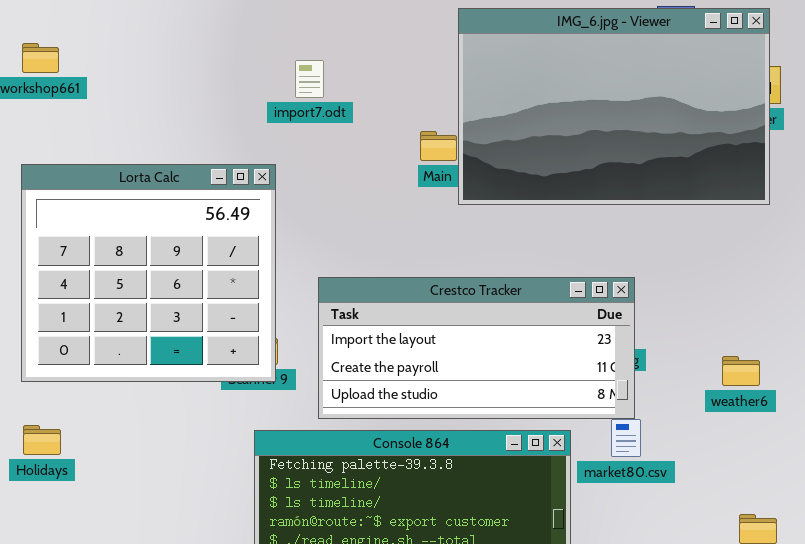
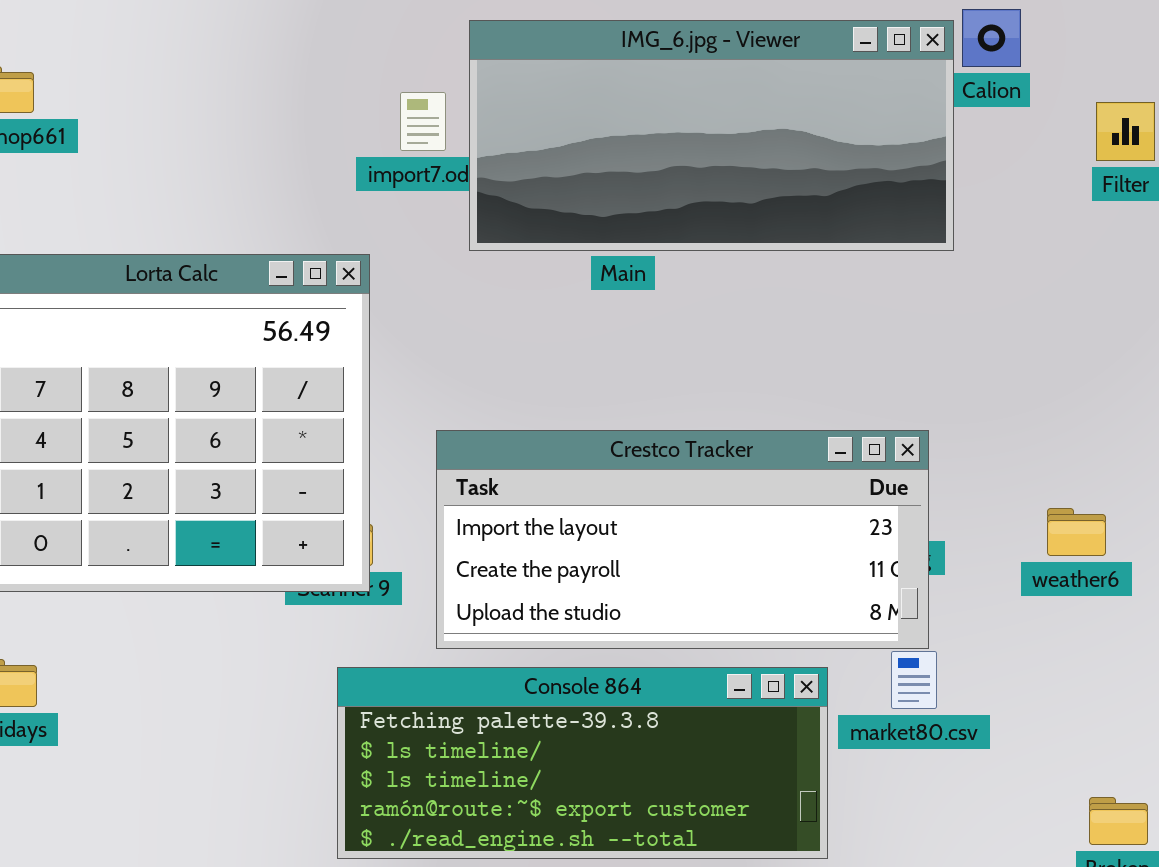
IMG_6.jpg - Viewer: [458,8,770,205] -> [469,20,954,251], moved, resized
weather6: [722,356,760,386] -> [1047,508,1106,556], moved

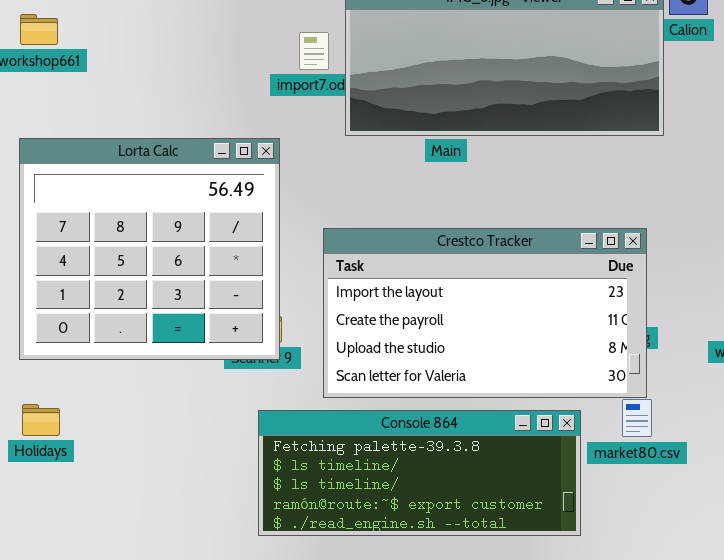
Crestco Tracker: [436,430,929,649] -> [323,228,647,398], resized

